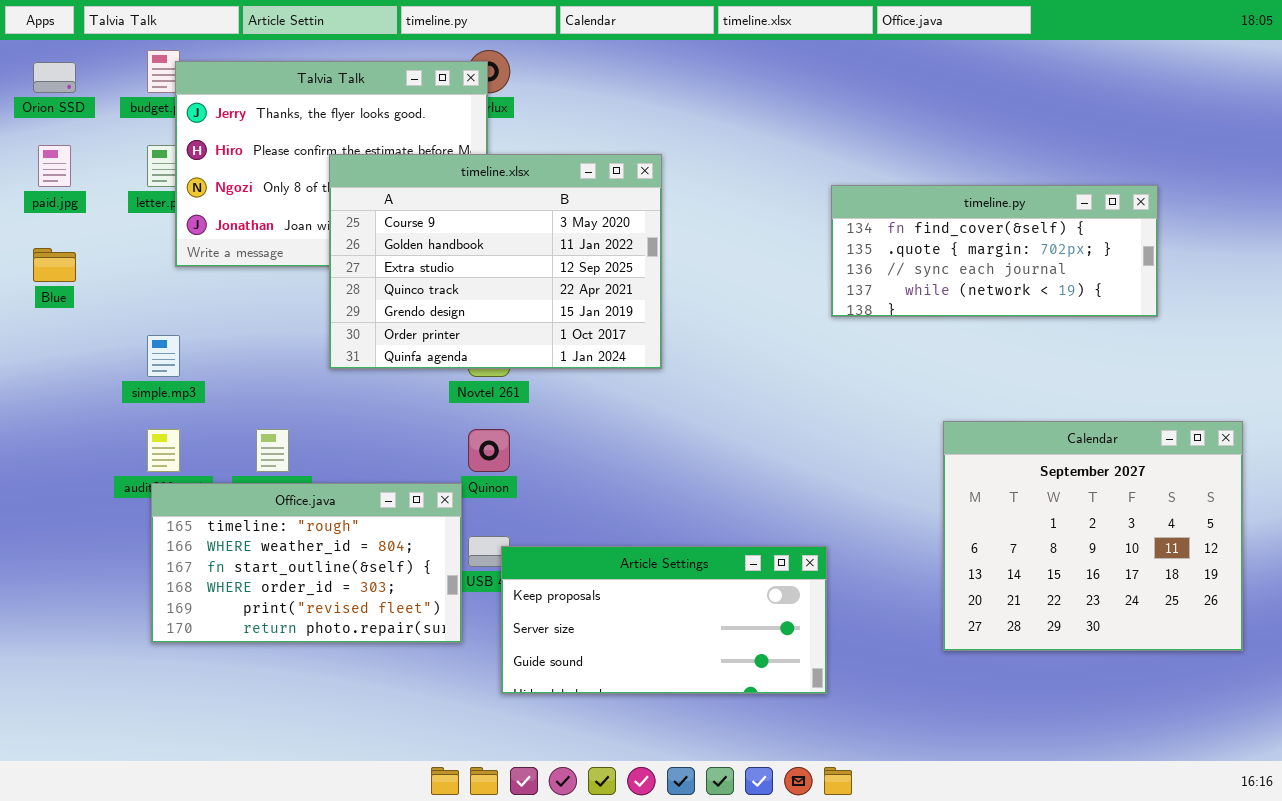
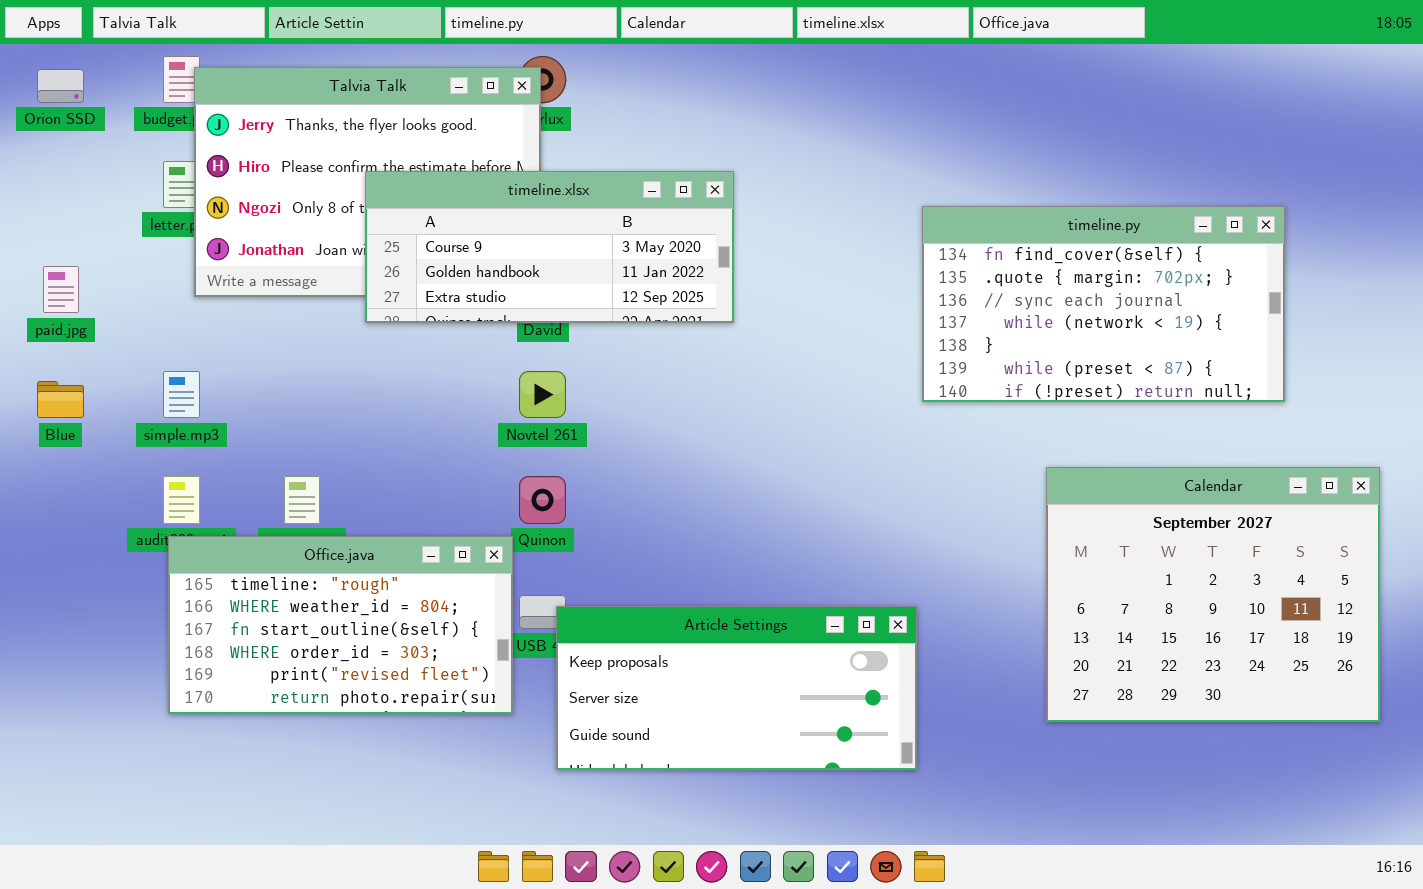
paid.jpg: [38,145,71,187] -> [43,266,79,313], moved
timeline.xlsx: [329,154,662,369] -> [365,171,734,323], resized
timeline.py: [831,185,1158,317] -> [922,206,1285,402], resized
Blue: [33,248,76,282] -> [37,381,84,418], moved

